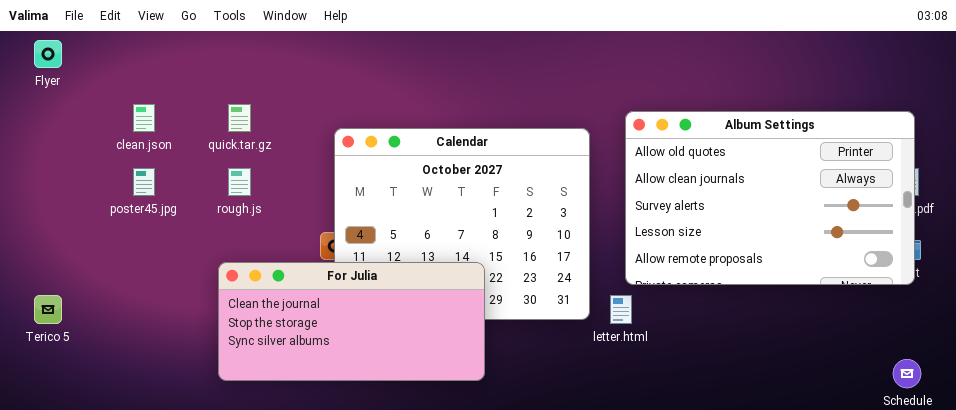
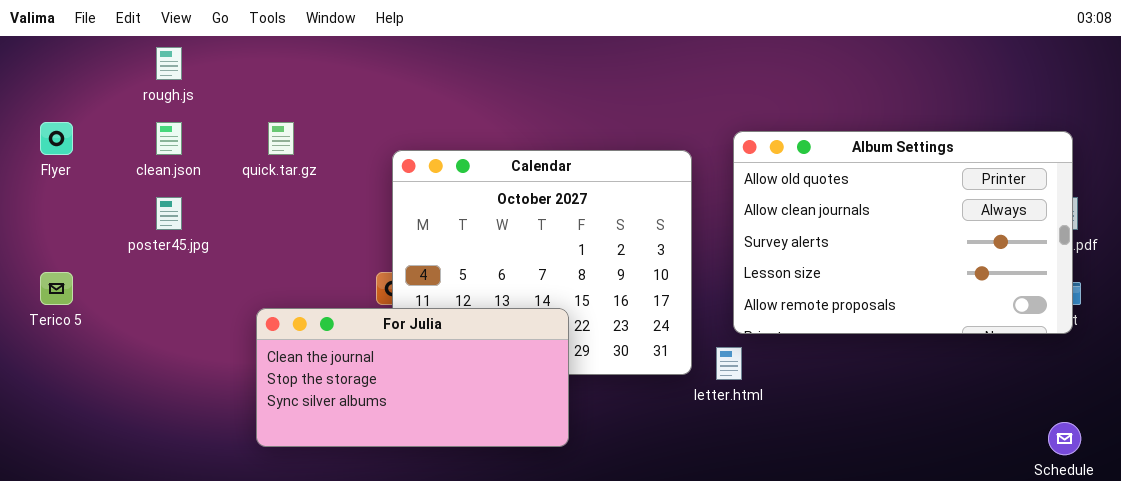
Flyer: [34,40,62,68] -> [40,122,73,155], moved
rough.js: [228,168,251,196] -> [156,47,182,80], moved
Terico 5: [34,295,62,324] -> [40,272,73,305], moved

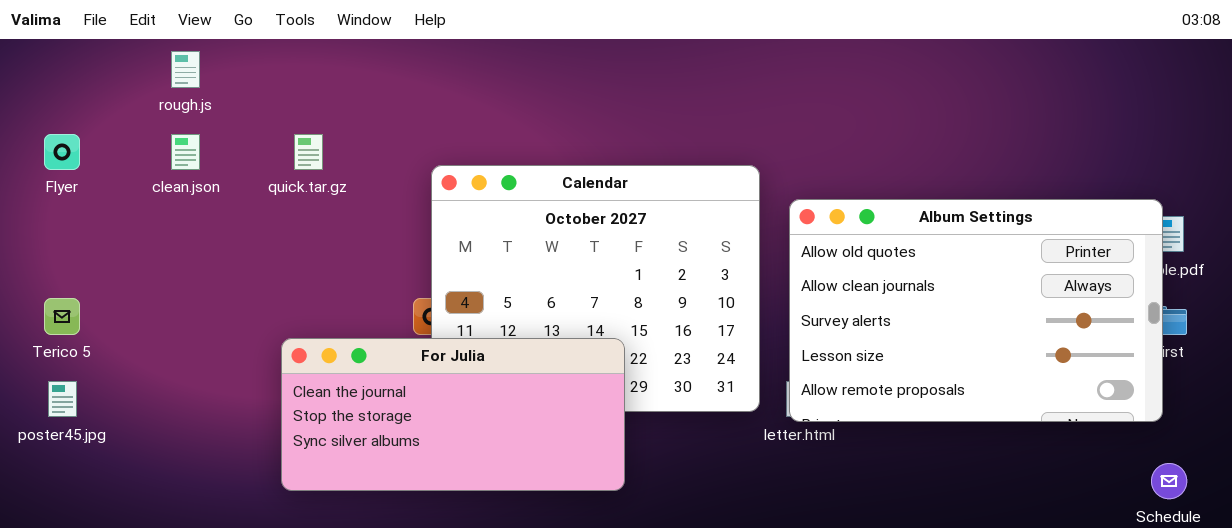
Album Settings: [733,131,1073,334] -> [789,199,1163,422], moved
poster45.jpg: [156,197,182,230] -> [48,381,77,417], moved

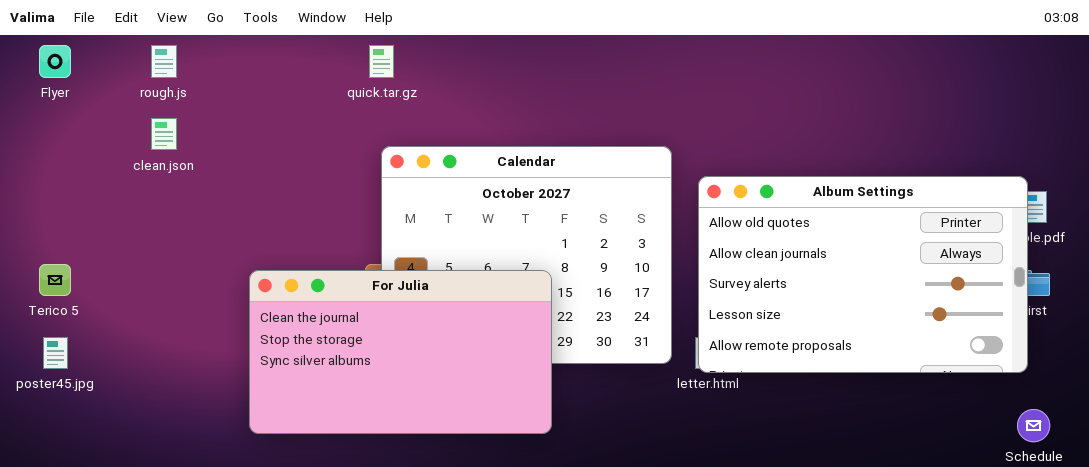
Flyer: [44,134,80,170] -> [39,45,71,78], moved
quick.tar.gz: [294,134,323,170] -> [369,45,394,78], moved
For Julia: [281,338,625,491] -> [249,270,552,434], resized

